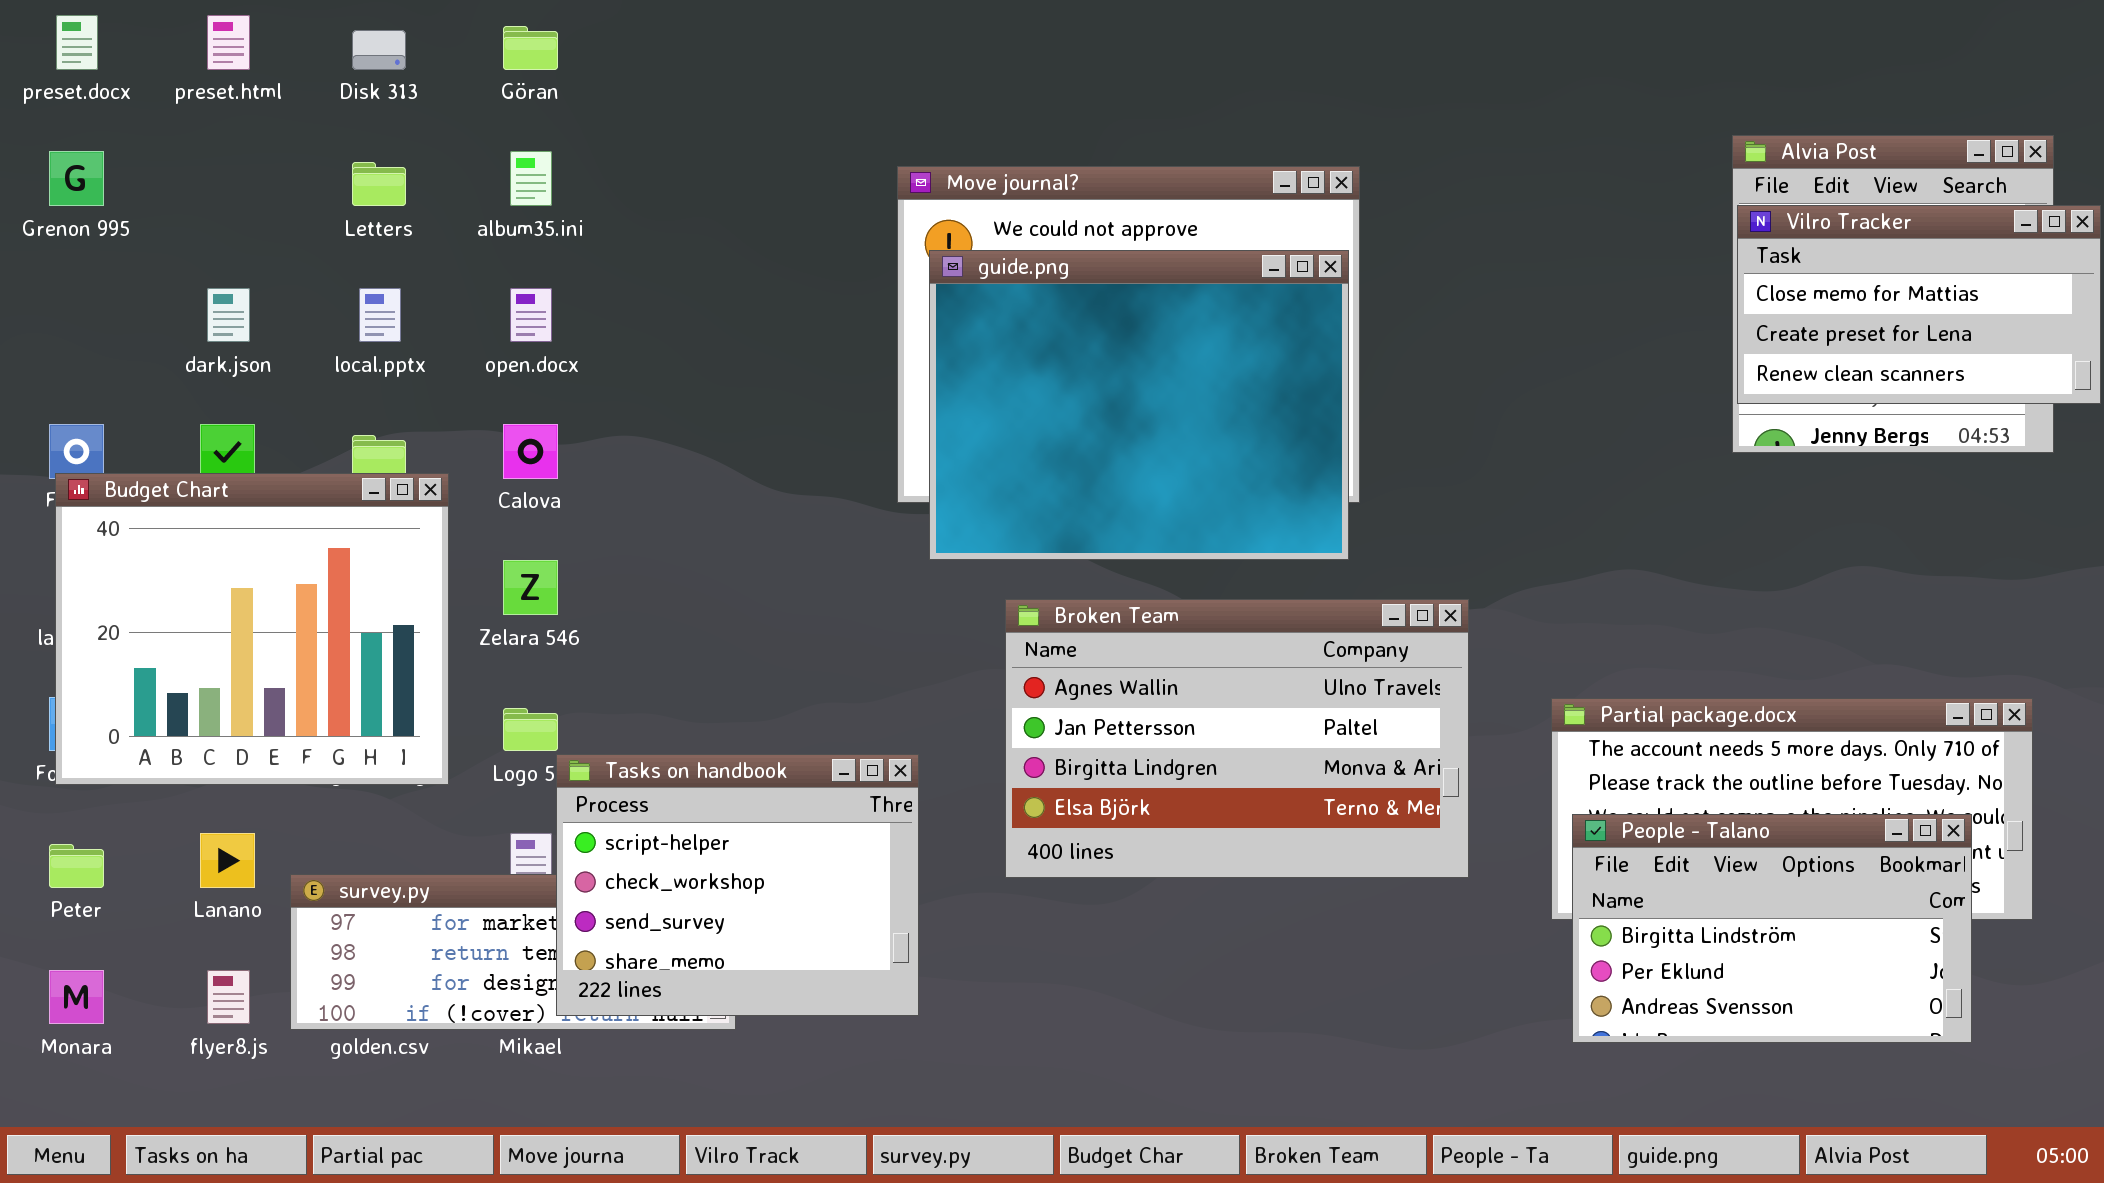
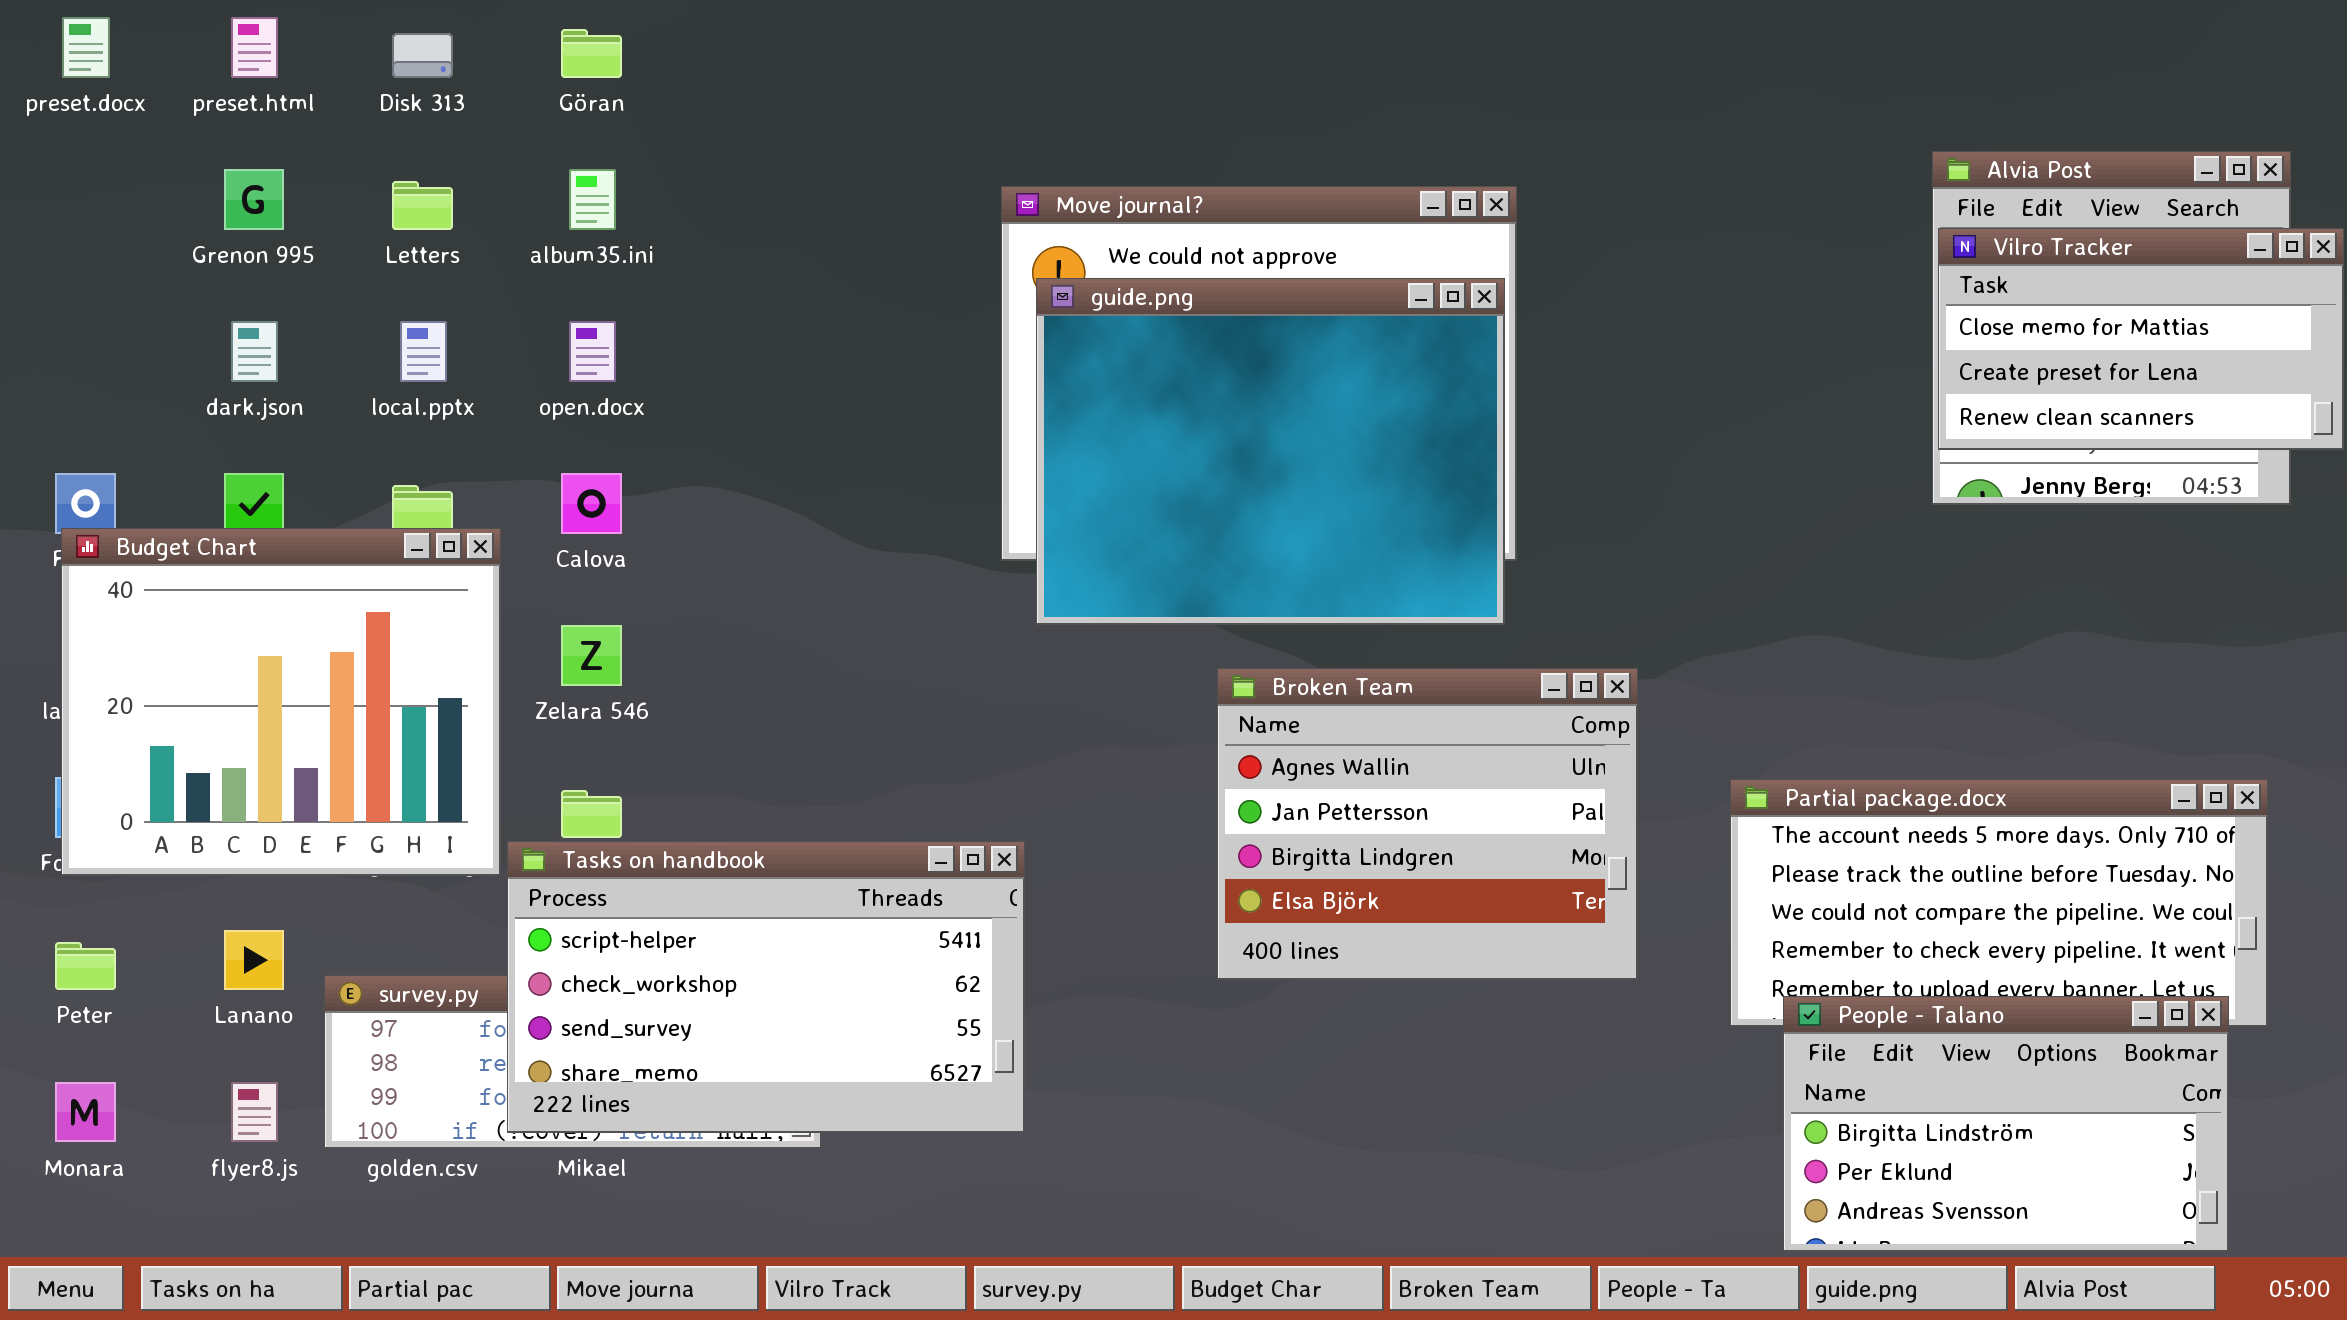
Grenon 995: [49,151,104,206] -> [224,169,284,230], moved
Broken Team: [1005,599,1469,878] -> [1217,668,1638,980], resized
Tasks on handbook: [556,754,919,1016] -> [507,841,1025,1133], resized
People - Talano: [1572,814,1972,1043] -> [1783,996,2229,1252], moved

